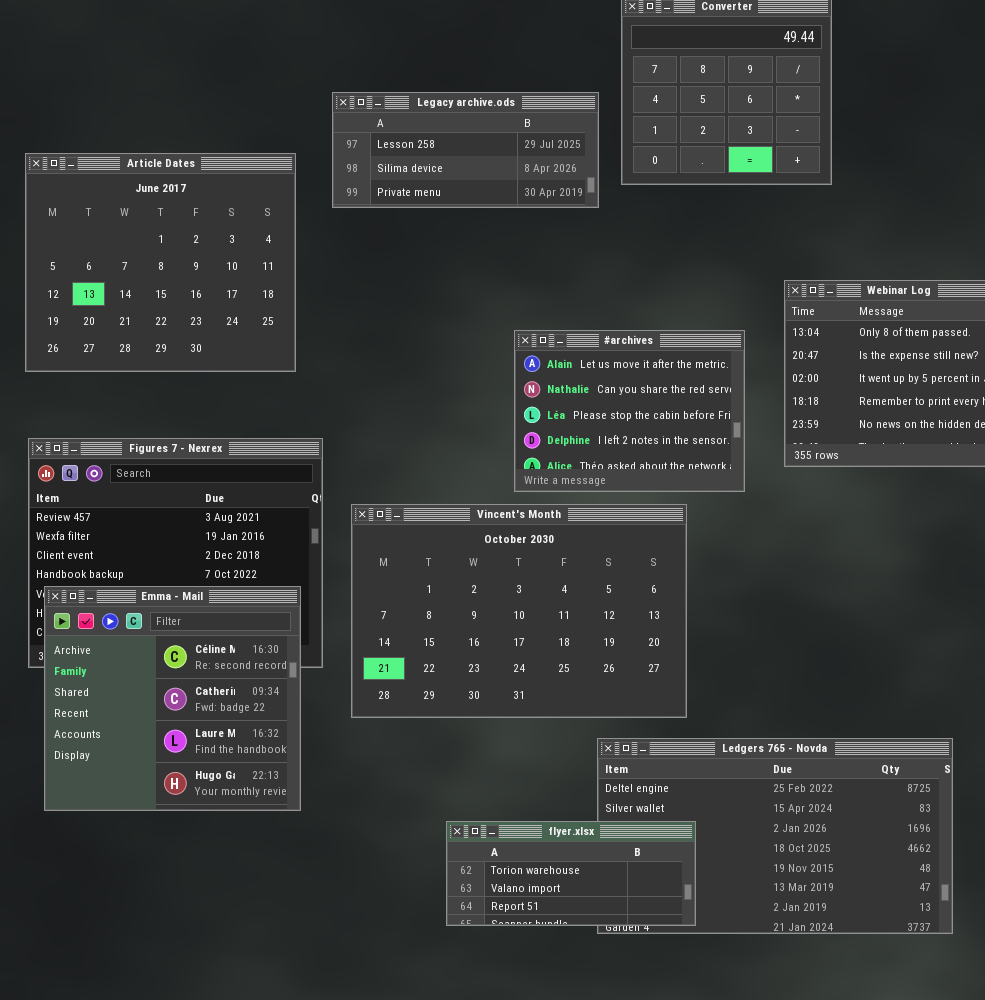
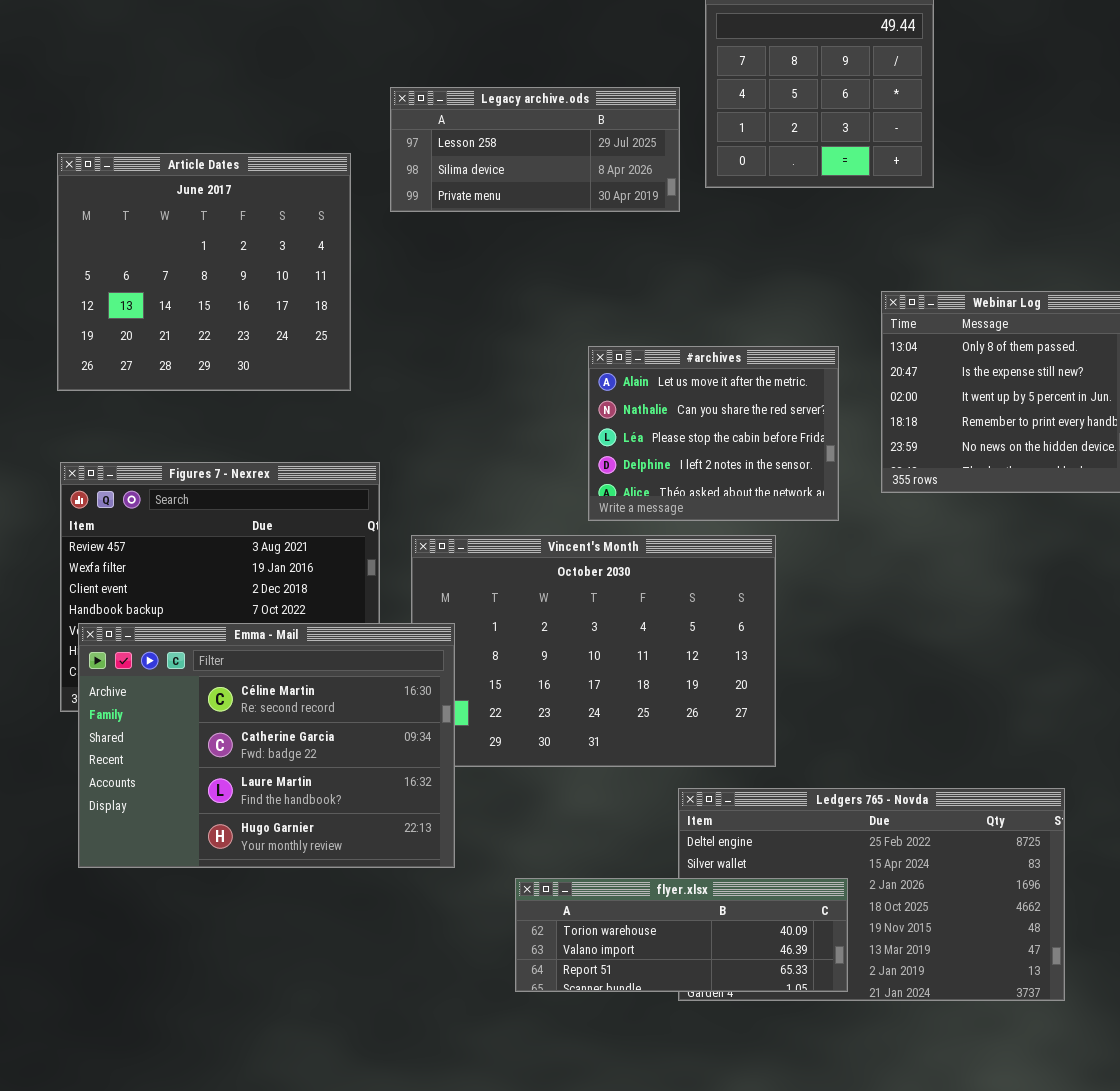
Emma - Mail: [44,586,301,811] -> [78,623,455,868], resized
flyer.xlsx: [446,821,696,926] -> [515,878,848,992], resized

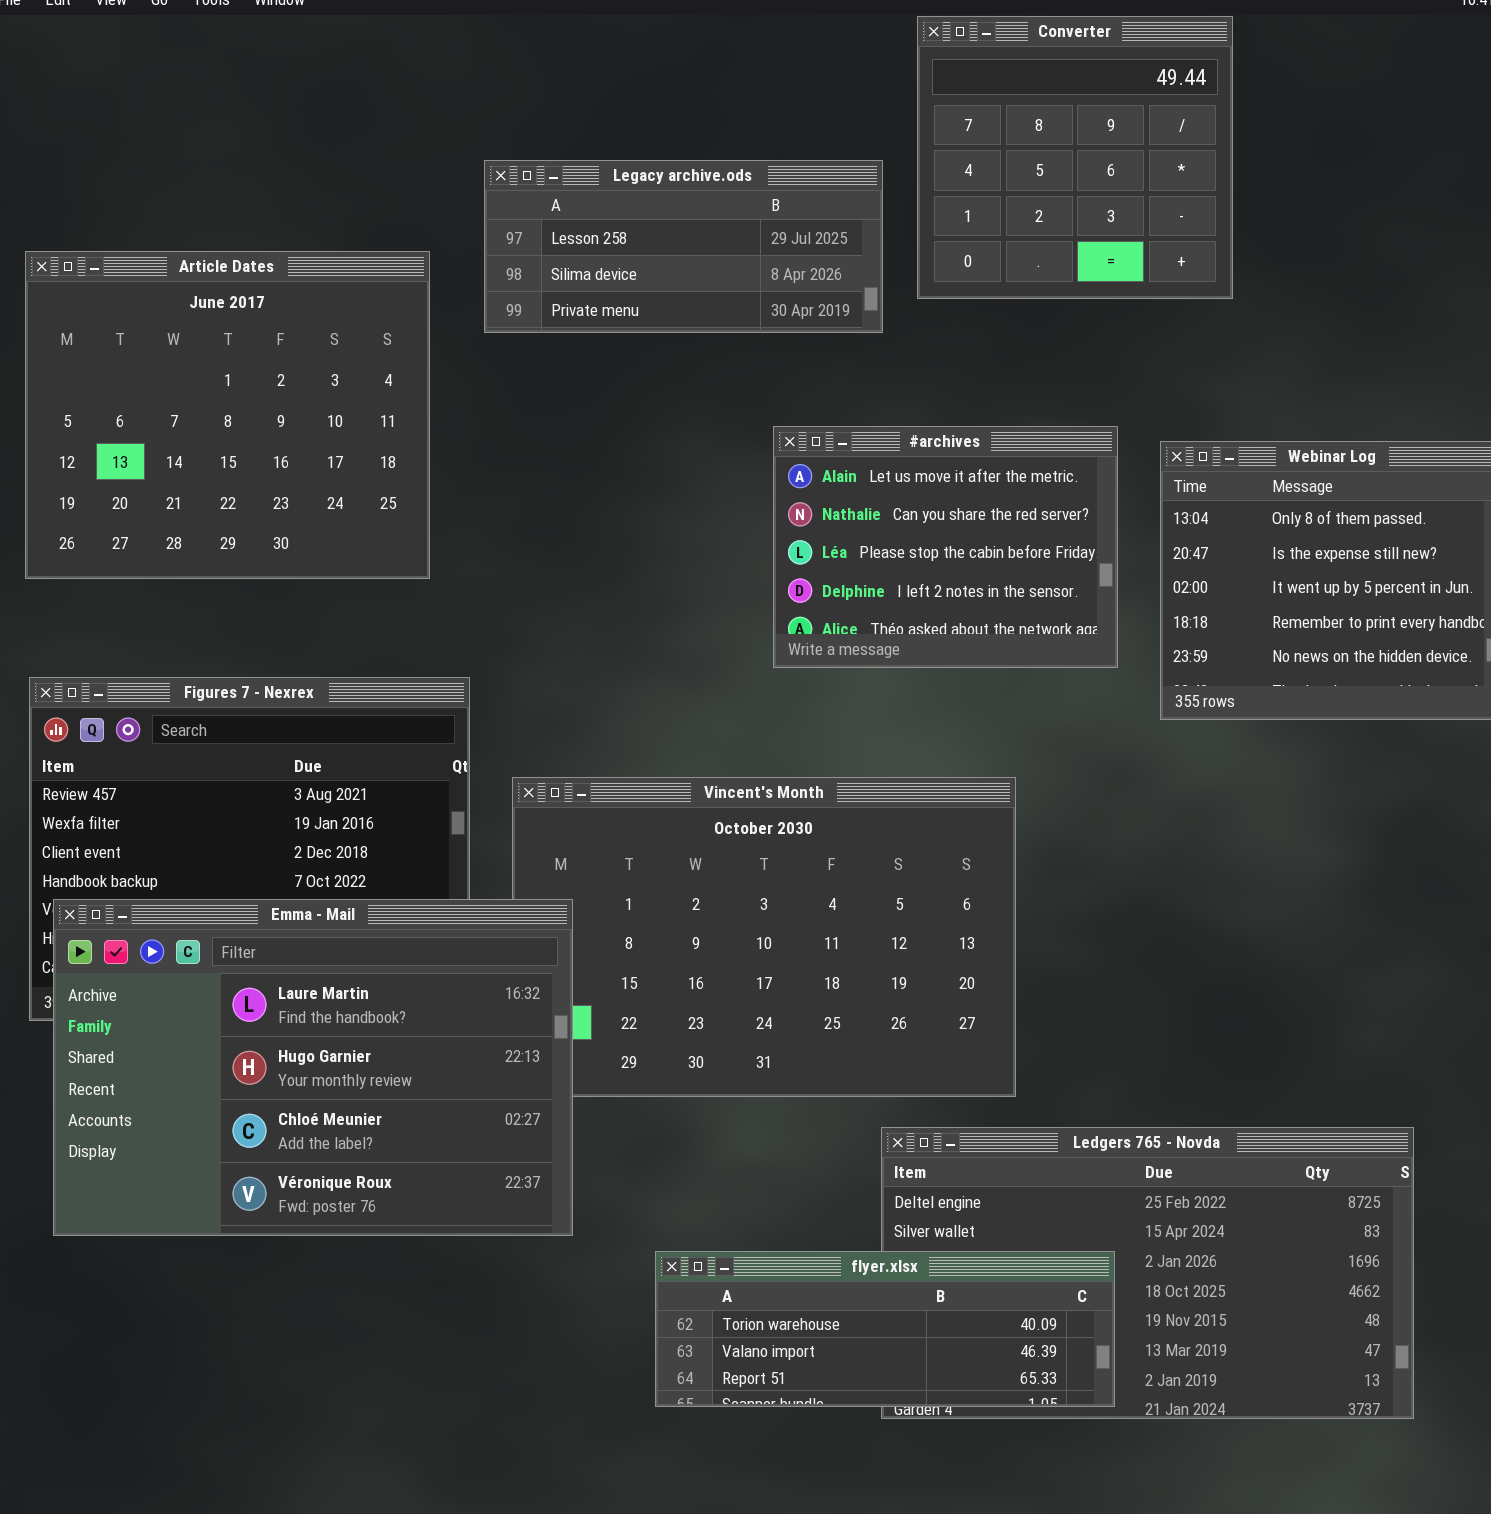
#archives: [588,346,839,521] -> [773,426,1118,668], moved
Emma - Mail: [78,623,455,868] -> [53,899,573,1236], scrolled down 2 rows

